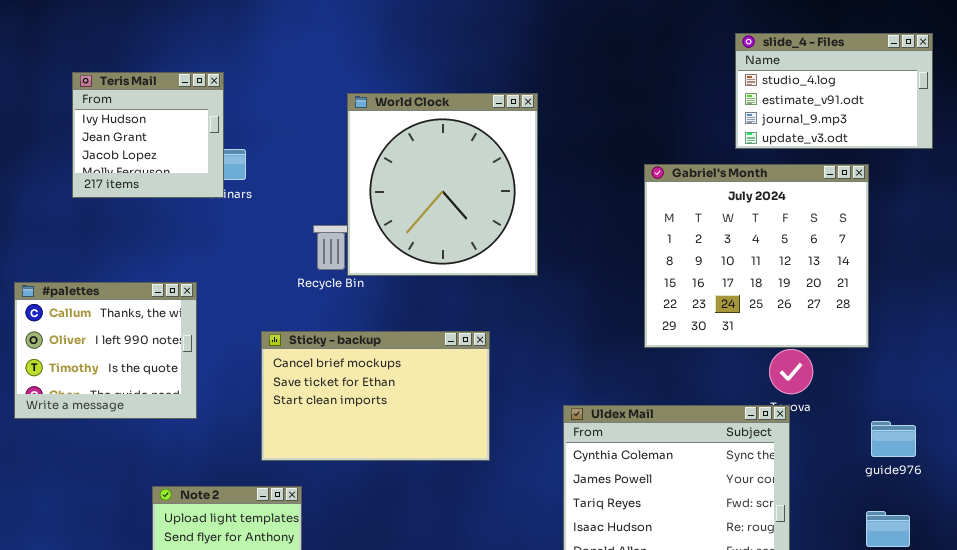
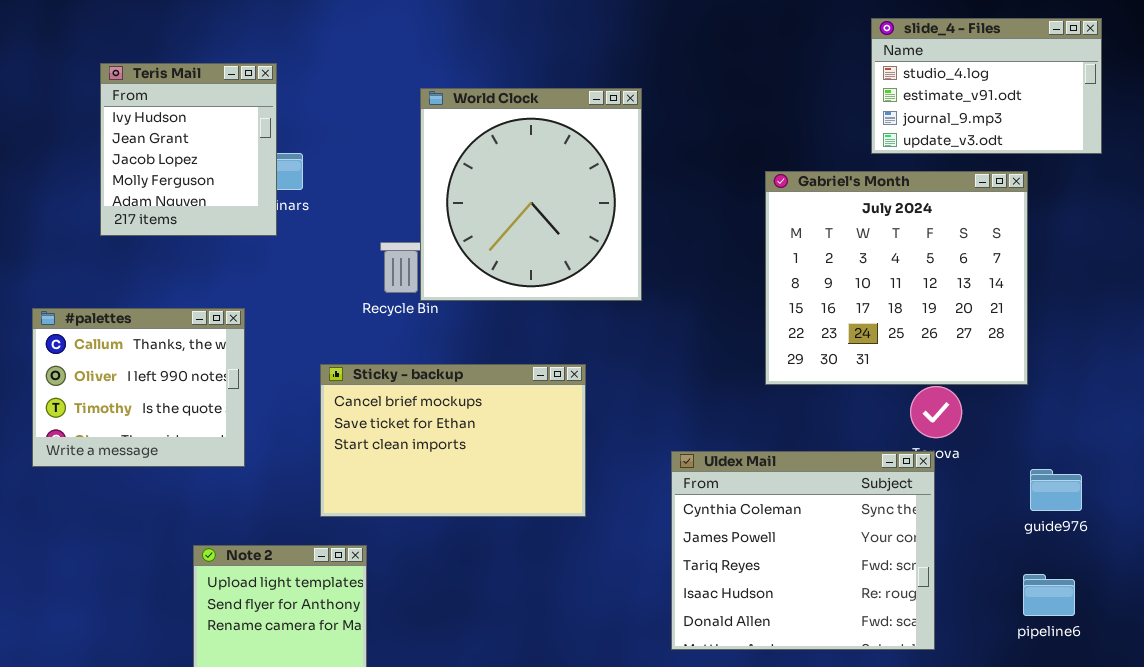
Teris Mail: [72,72,224,198] -> [100,63,277,236], resized

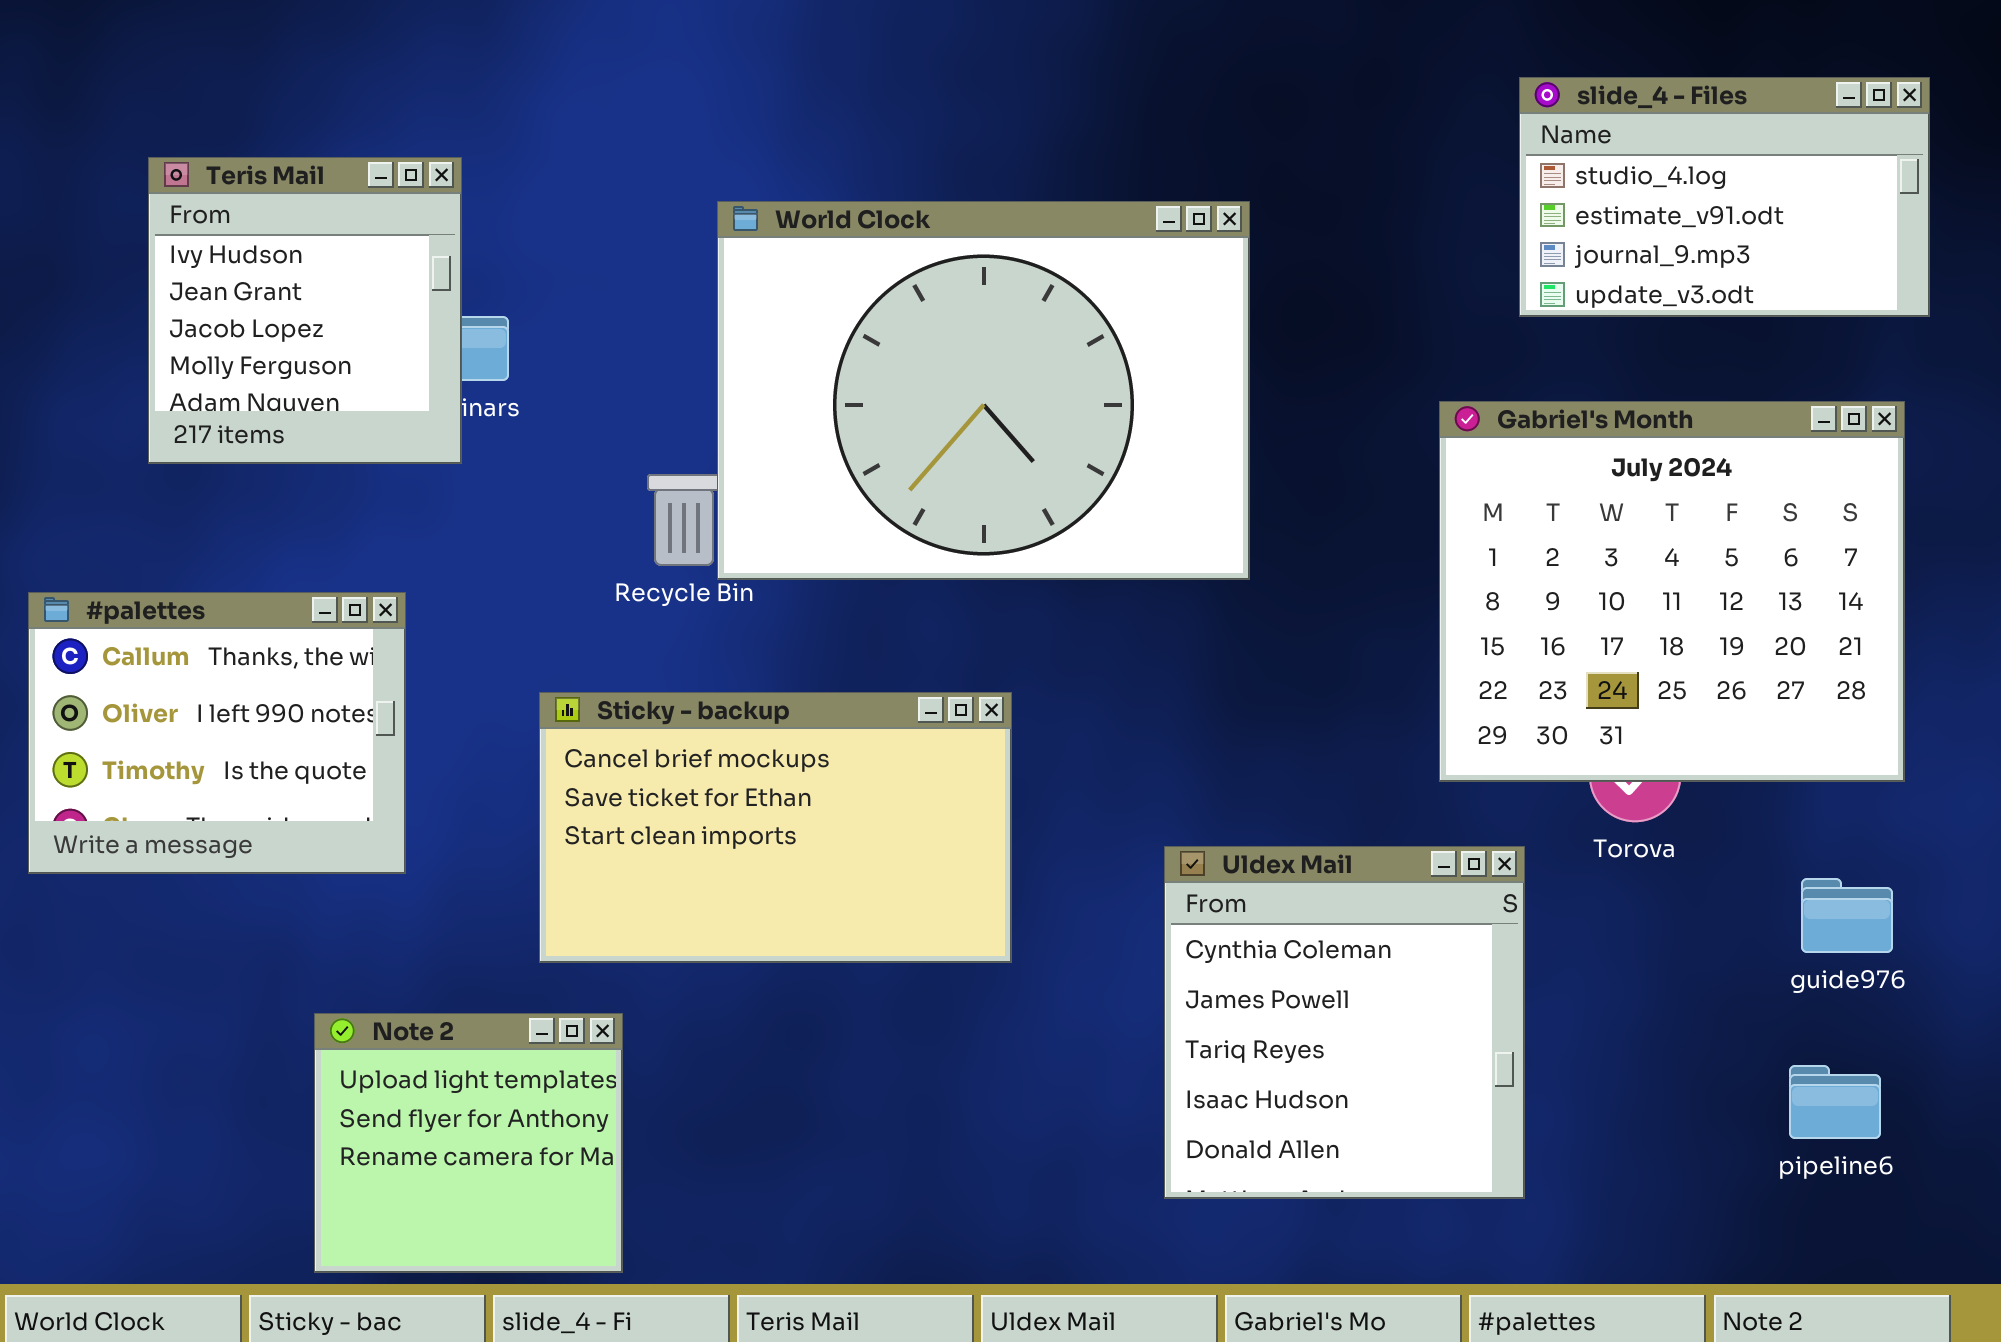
World Clock: [420,88,642,301] -> [717,201,1250,580], resized
Gabriel's Month: [765,171,1028,385] -> [1439,401,1905,782], moved
Uldex Mail: [671,451,935,650] -> [1164,846,1525,1199], resized

